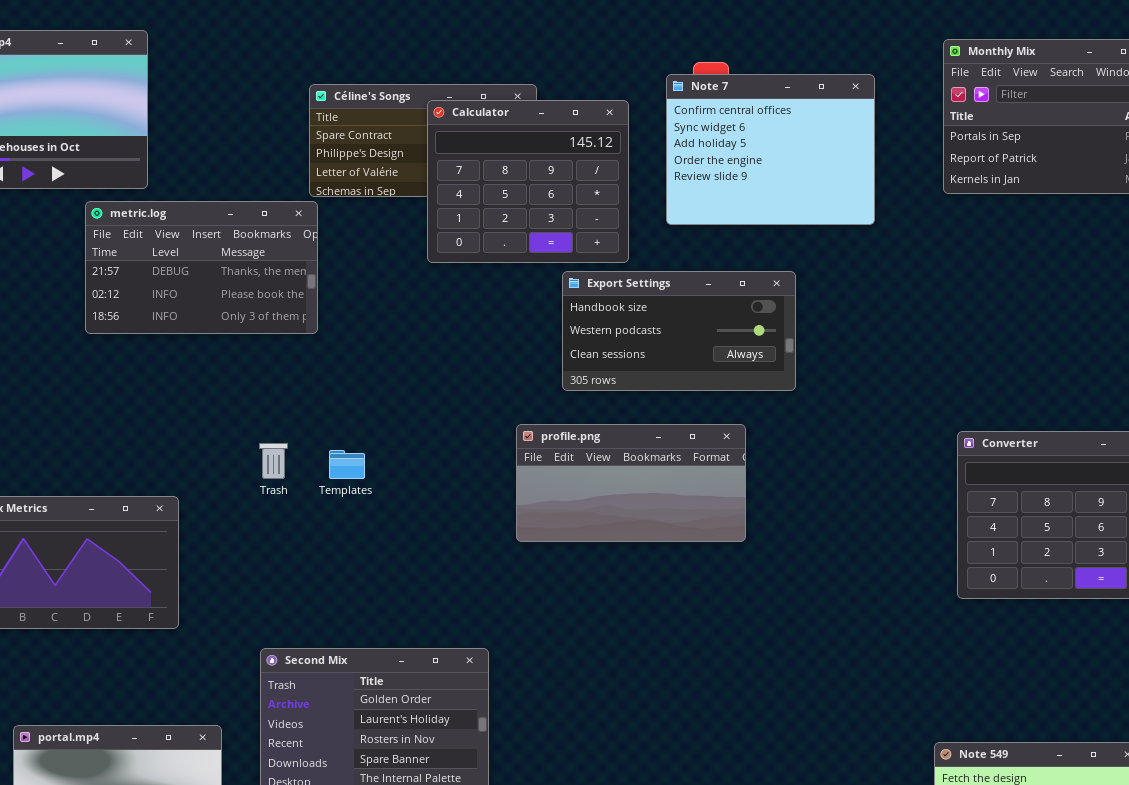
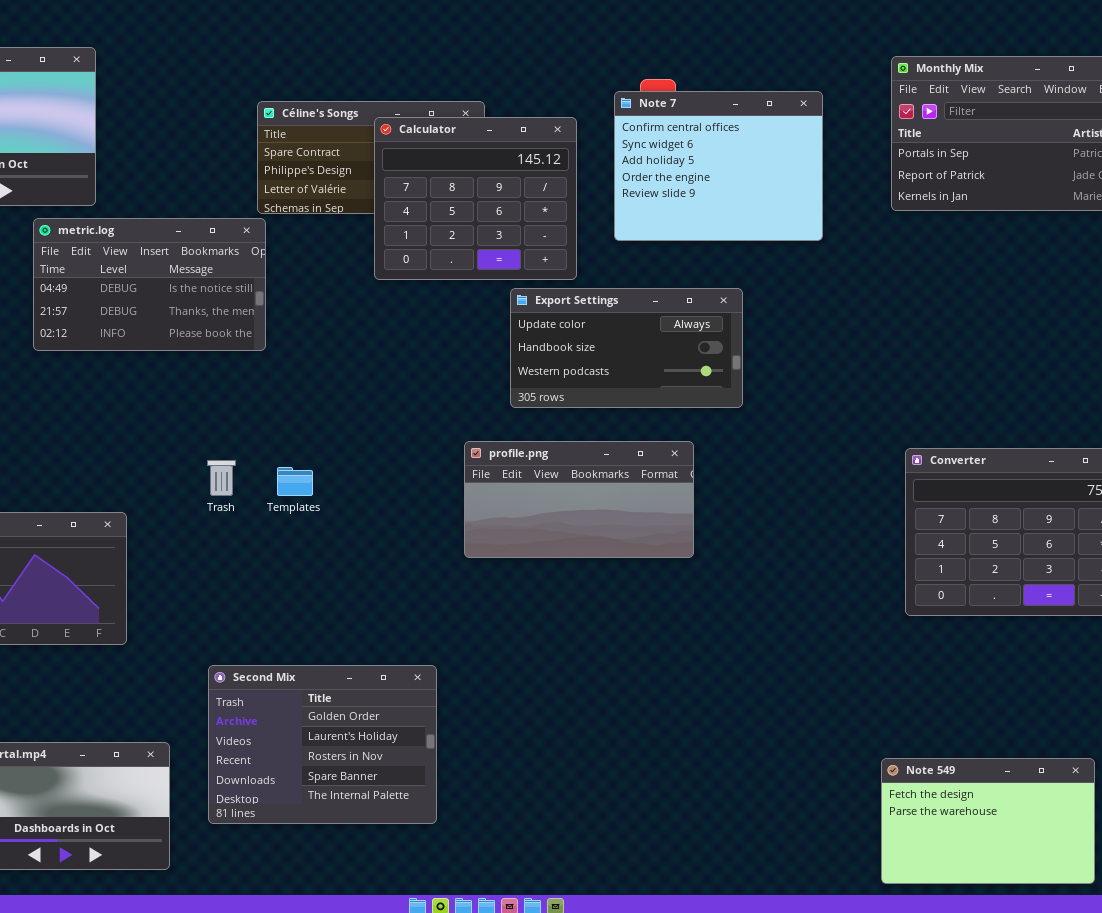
metric.log: [85,201,318,334] -> [33,218,266,351], scrolled up 1 row
Export Settings: [562,271,796,391] -> [510,288,743,408], scrolled up 1 row

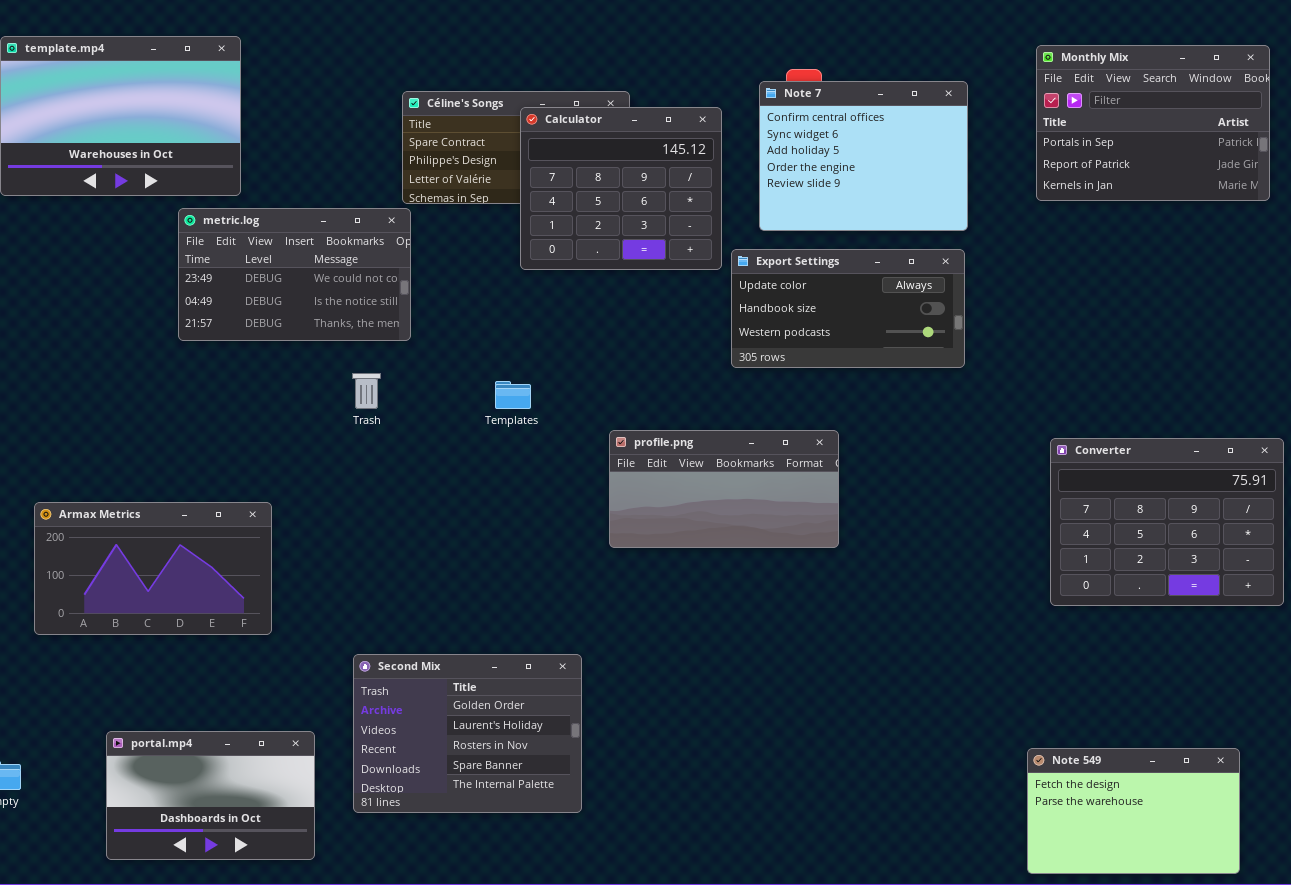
metric.log: [33,218,266,351] -> [178,208,411,341], scrolled up 1 row
Export Settings: [510,288,743,408] -> [731,249,965,368], moved
Trash: [207,460,236,496] -> [352,373,381,409], moved
Templates: [277,467,313,496] -> [495,381,531,409], moved

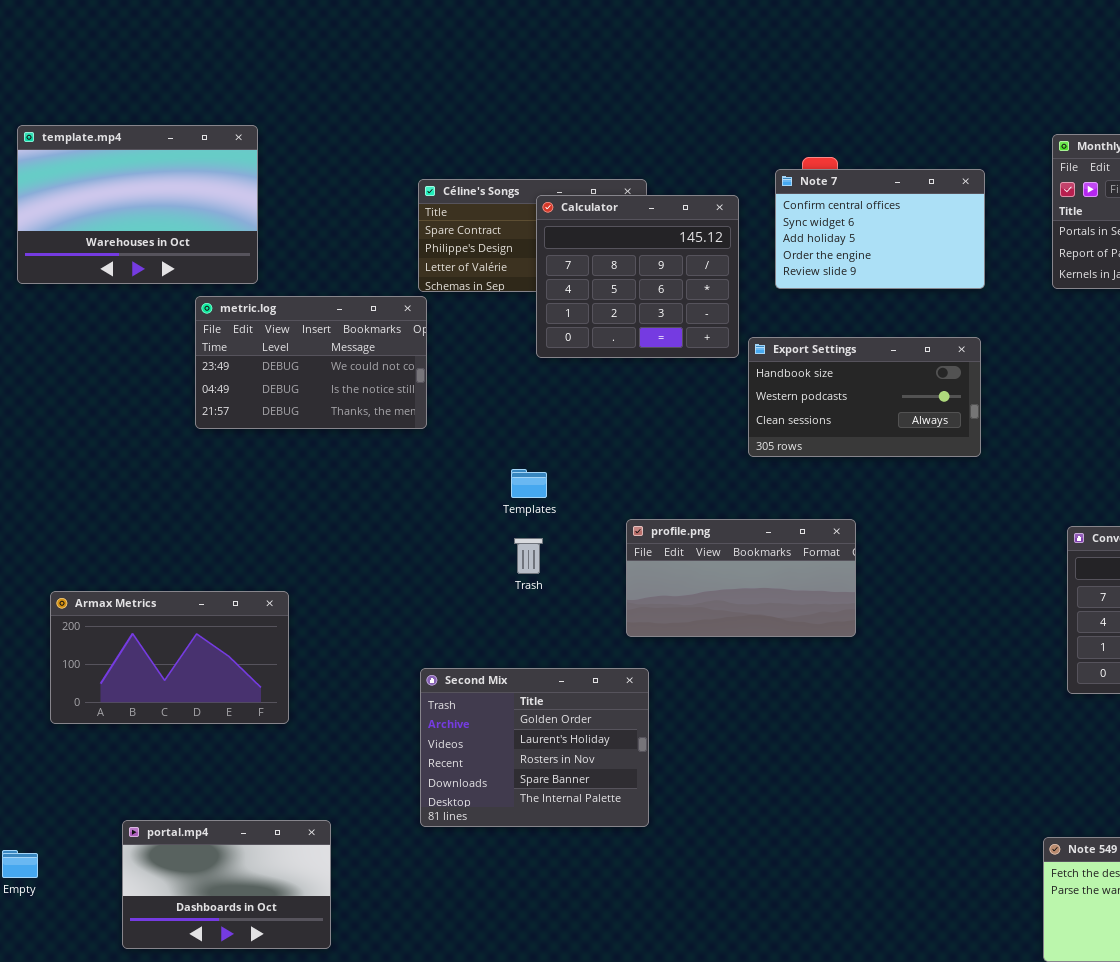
Note 7: [759,81,968,231] -> [775,169,985,289], resized
Export Settings: [731,249,965,368] -> [748,337,981,457], scrolled down 1 row
Trash: [352,373,381,409] -> [514,538,543,574], moved
Second Mix: [353,654,582,813] -> [420,668,649,827], moved

